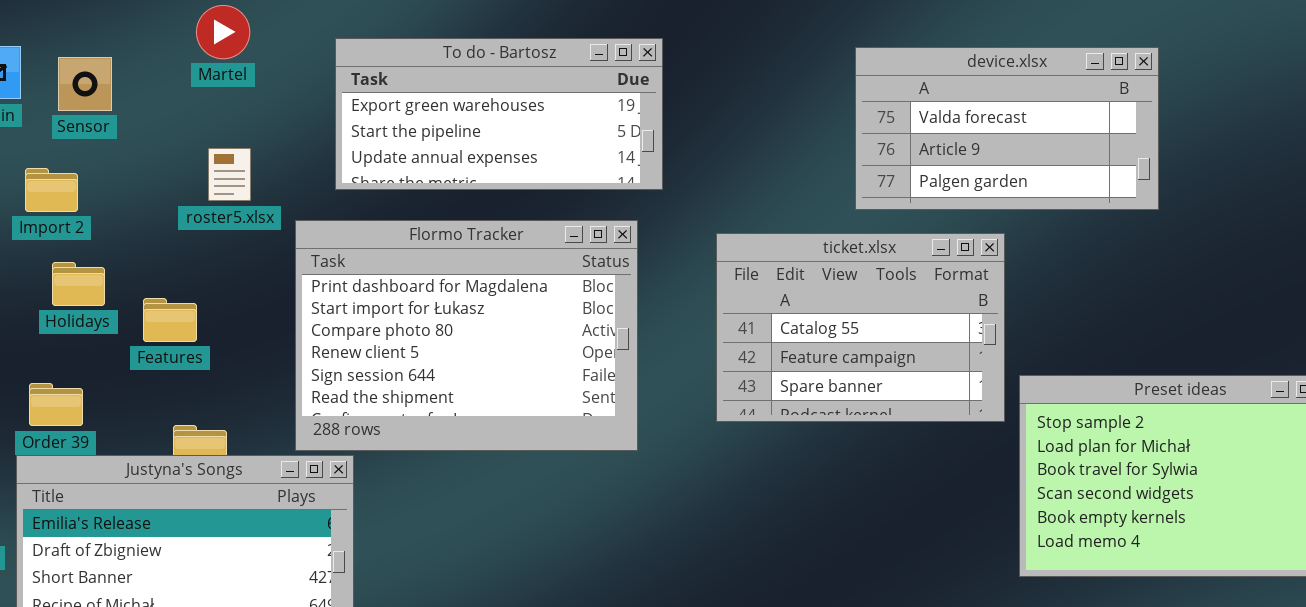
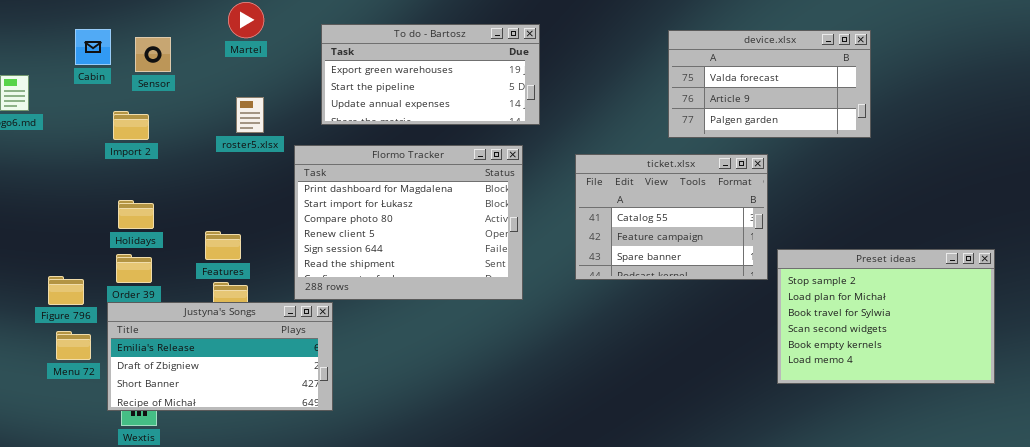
Holidays: [52,262,105,306] -> [118,200,154,229], moved
Features: [143,298,197,342] -> [205,231,241,260], moved

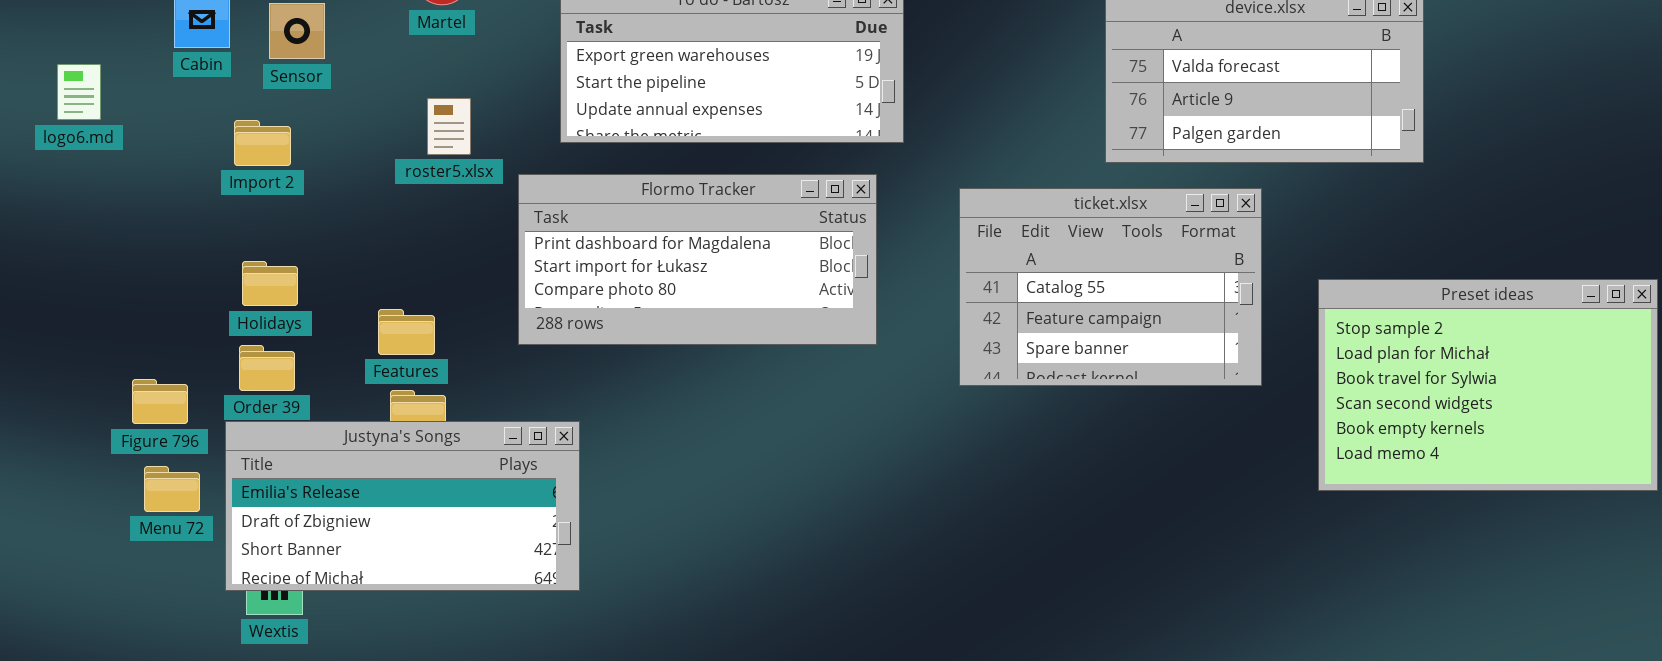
Flormo Tracker: [294,145,523,300] -> [518,174,877,345], resized
Preset ideas: [777,249,995,384] -> [1318,279,1658,491], moved

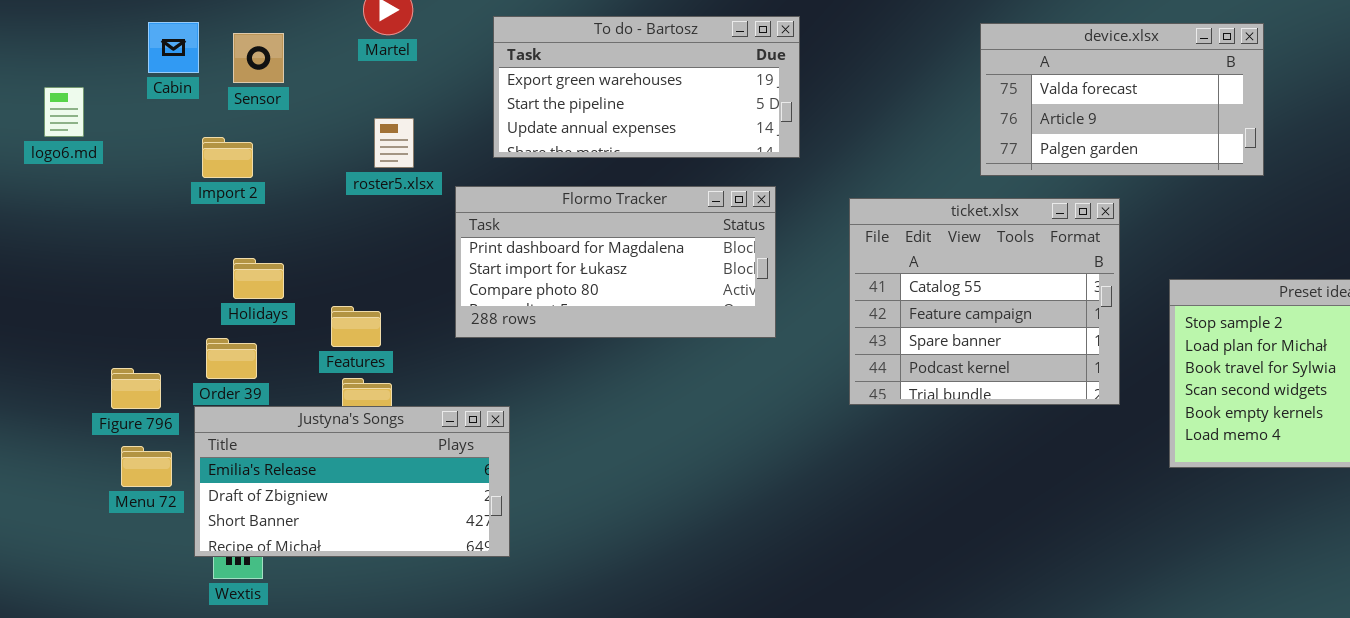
ticket.xlsx: [959,188,1262,386] -> [849,198,1120,405], resized
Holidays: [242,261,298,306] -> [233,258,284,299], moved

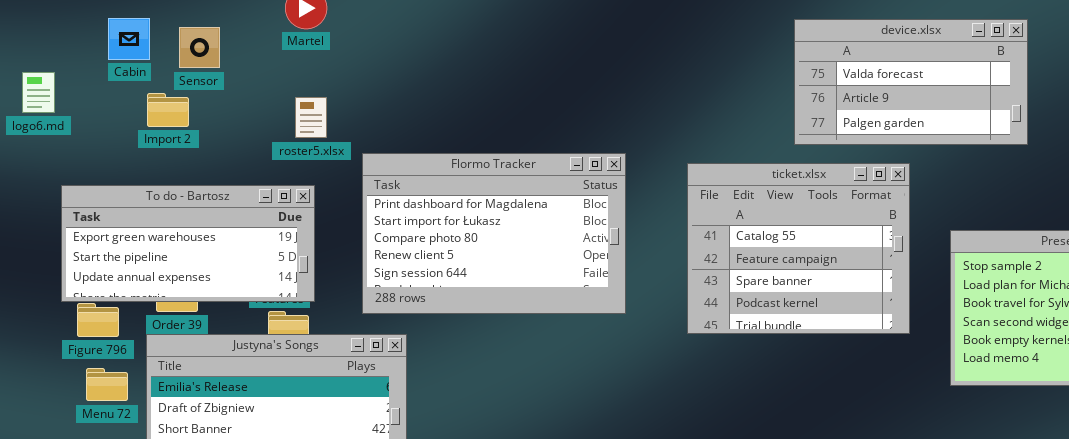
To do - Bartosz: [493,16,800,158] -> [61,185,315,302], moved
Import 2: [202,137,253,178] -> [147,93,189,127], moved
Flormo Tracker: [455,186,776,338] -> [362,153,626,314], resized

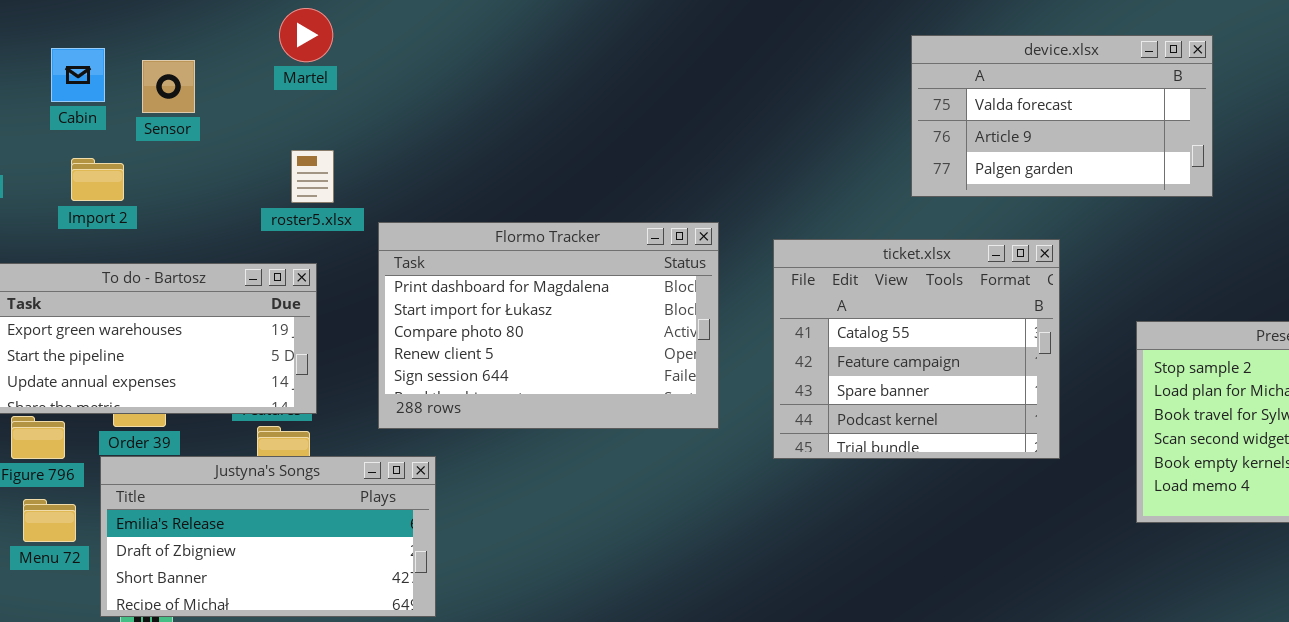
device.xlsx: [794,19,1028,145] -> [911,35,1213,197], moved
Import 2: [147,93,189,127] -> [71,158,124,201], moved
ticket.xlsx: [687,163,910,334] -> [773,239,1060,459], moved

